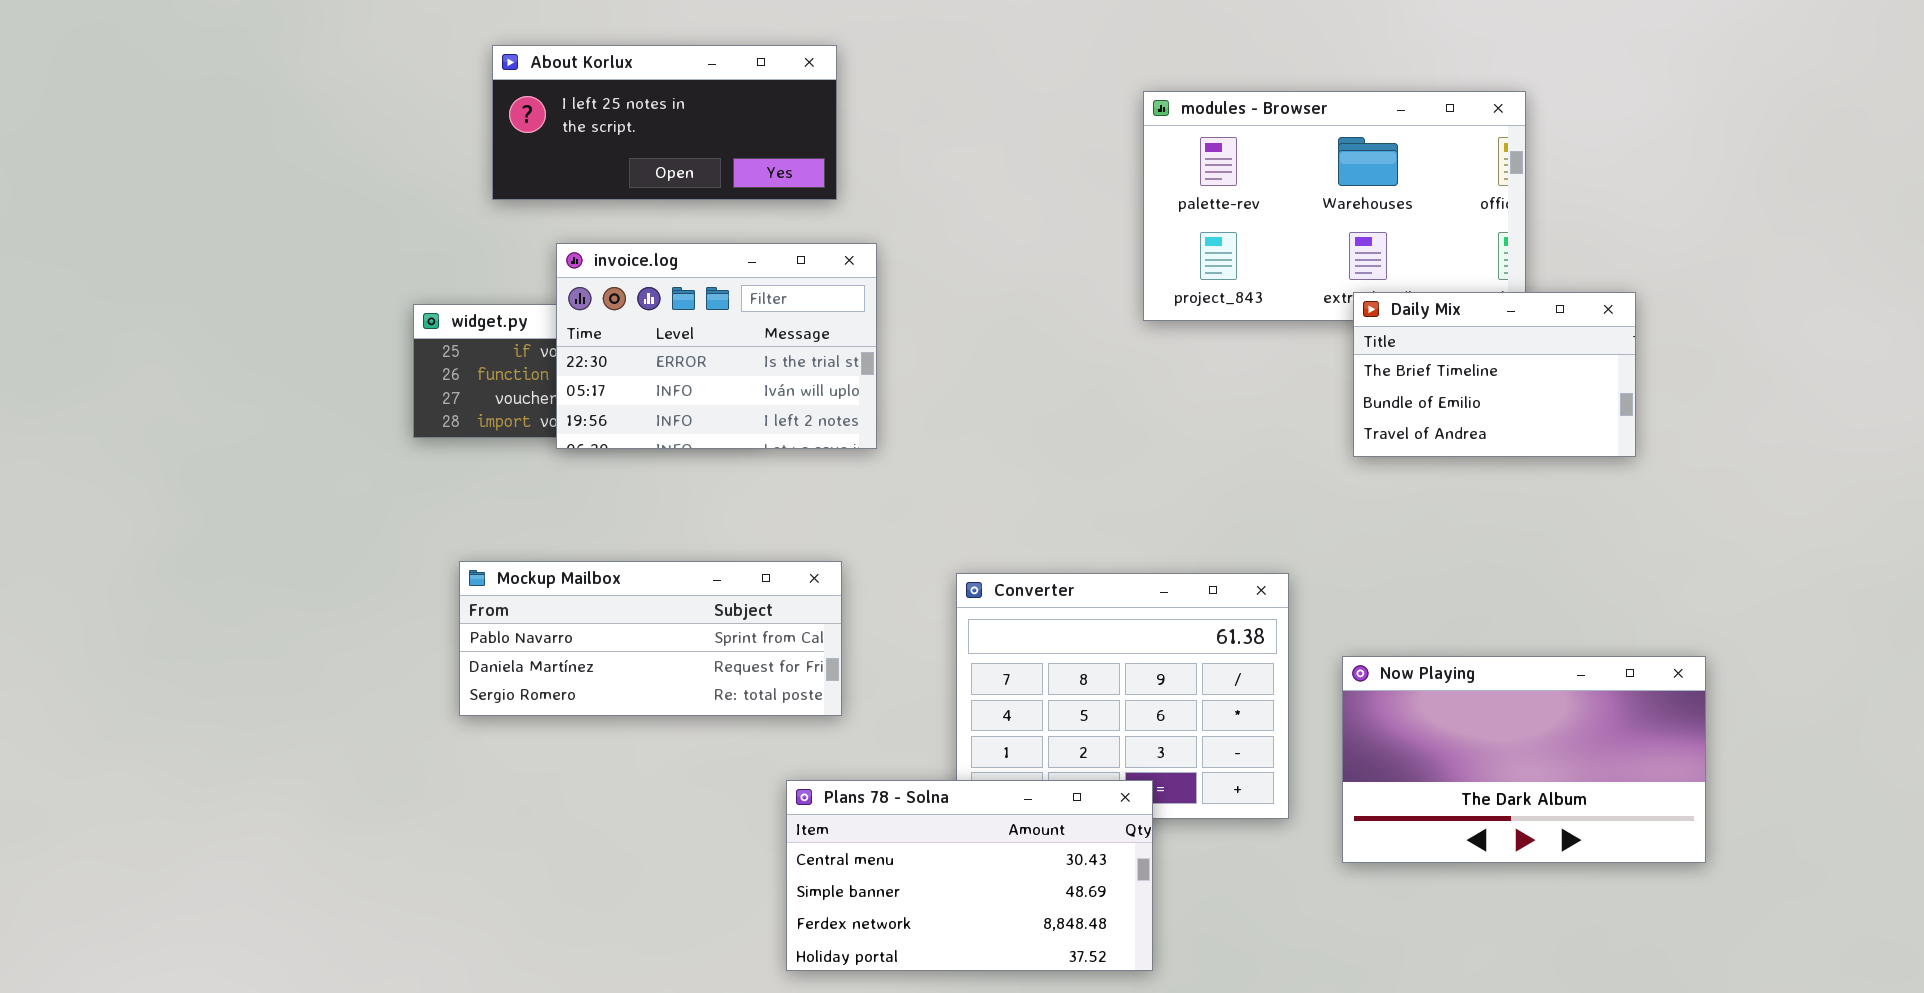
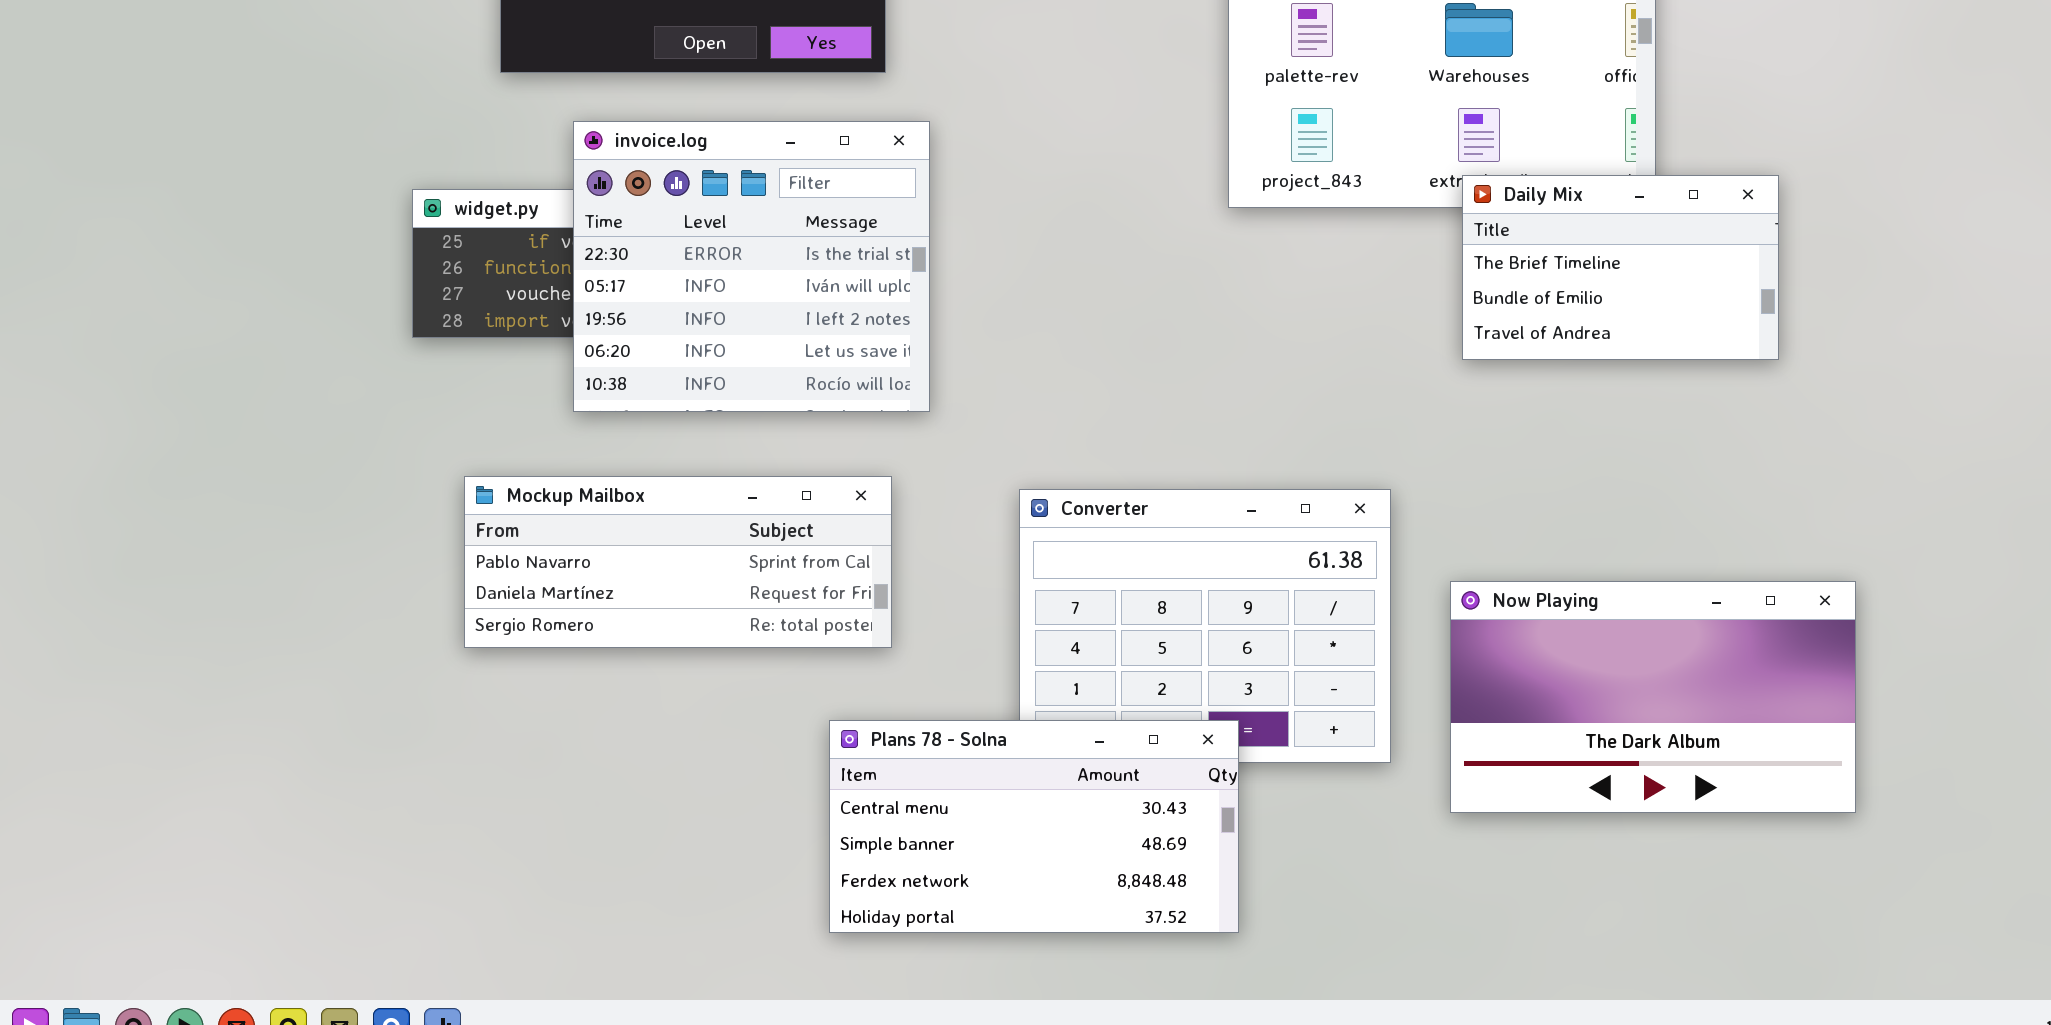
invoice.log: [556,243,877,449] -> [573,121,930,412], resized

